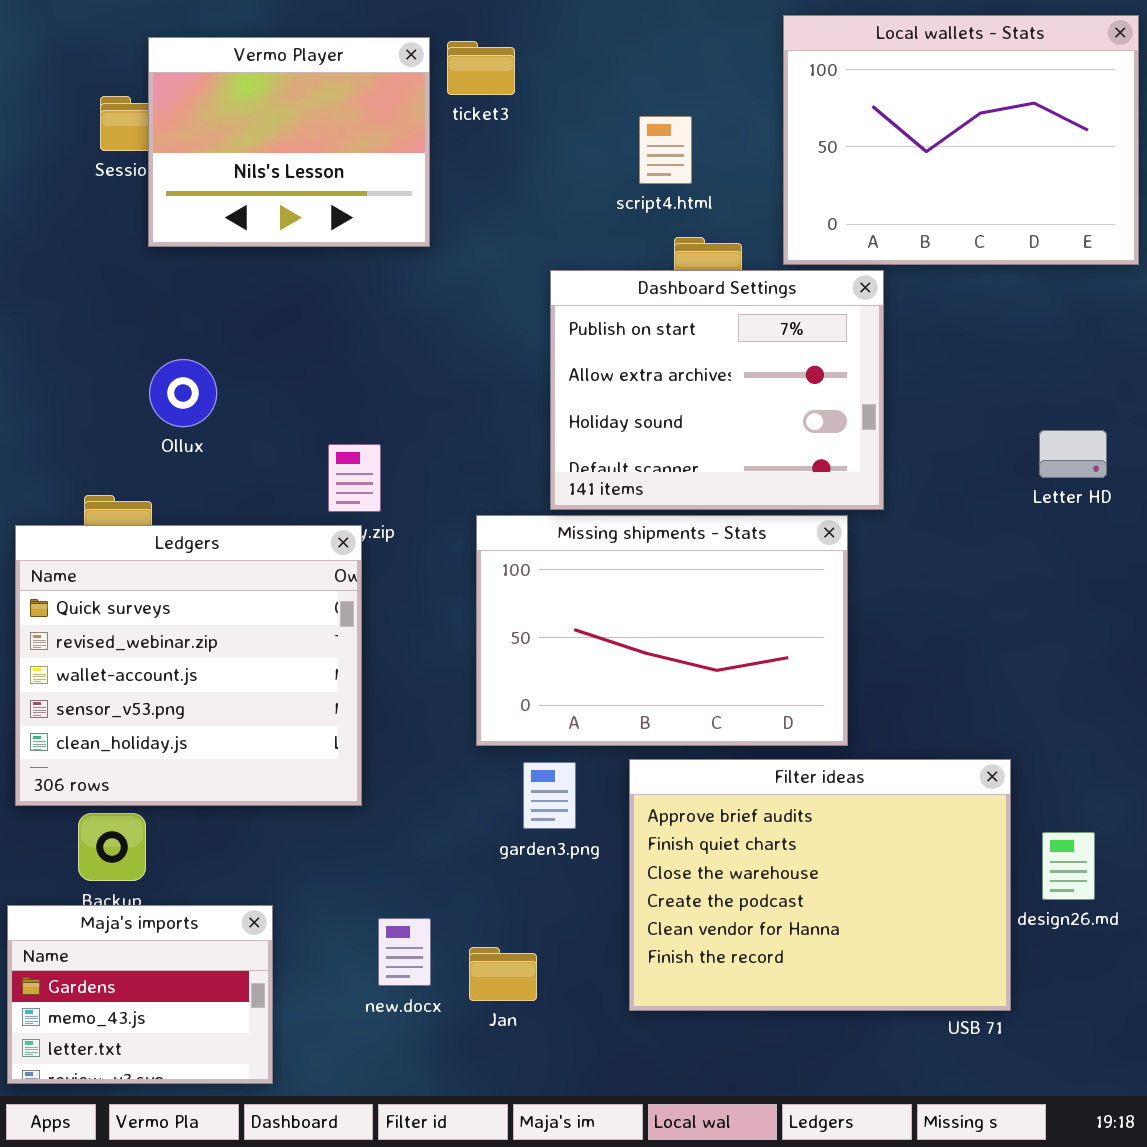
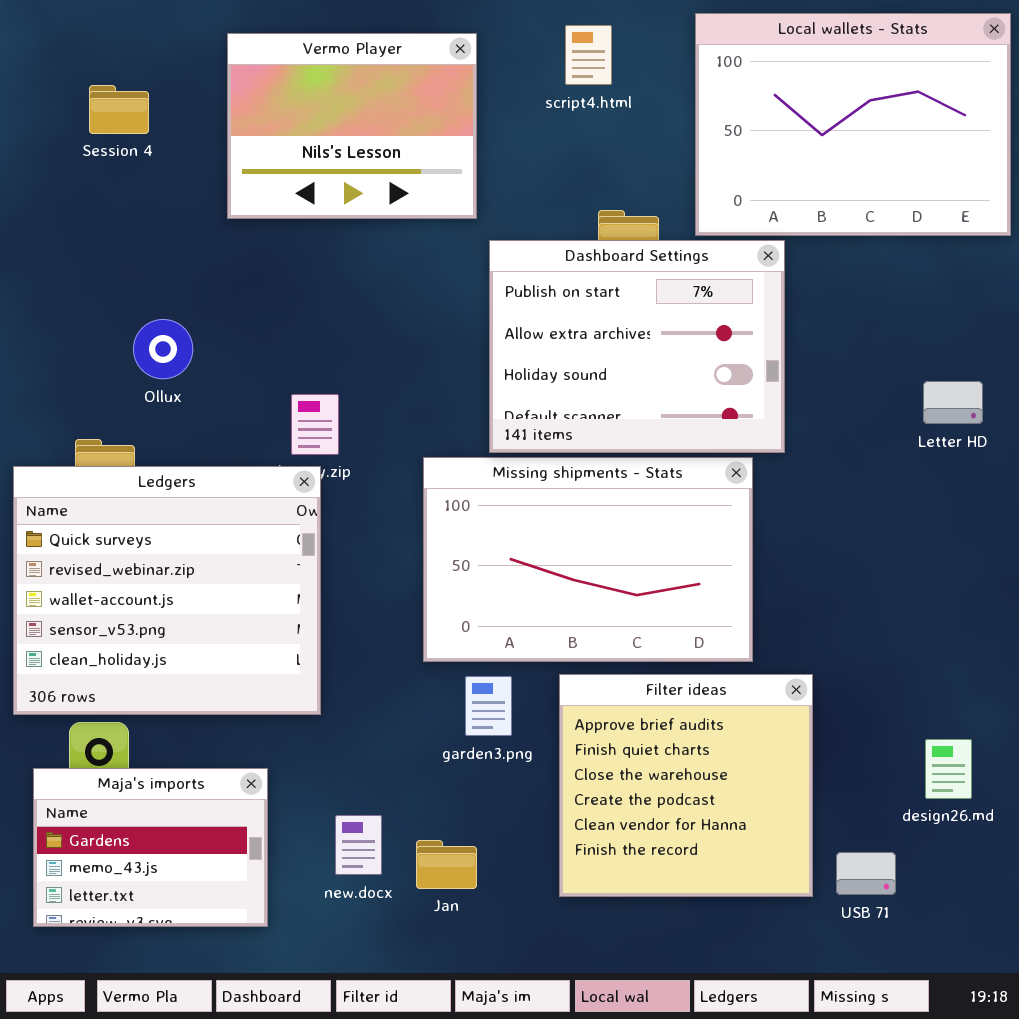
Vermo Player: [148,37,430,247] -> [227,33,477,219], moved
script4.html: [639,116,692,184] -> [565,25,612,85], moved
Filter ideas: [629,759,1011,1011] -> [559,674,813,897], resized
Maja's imports: [7,905,273,1084] -> [33,768,268,927], moved

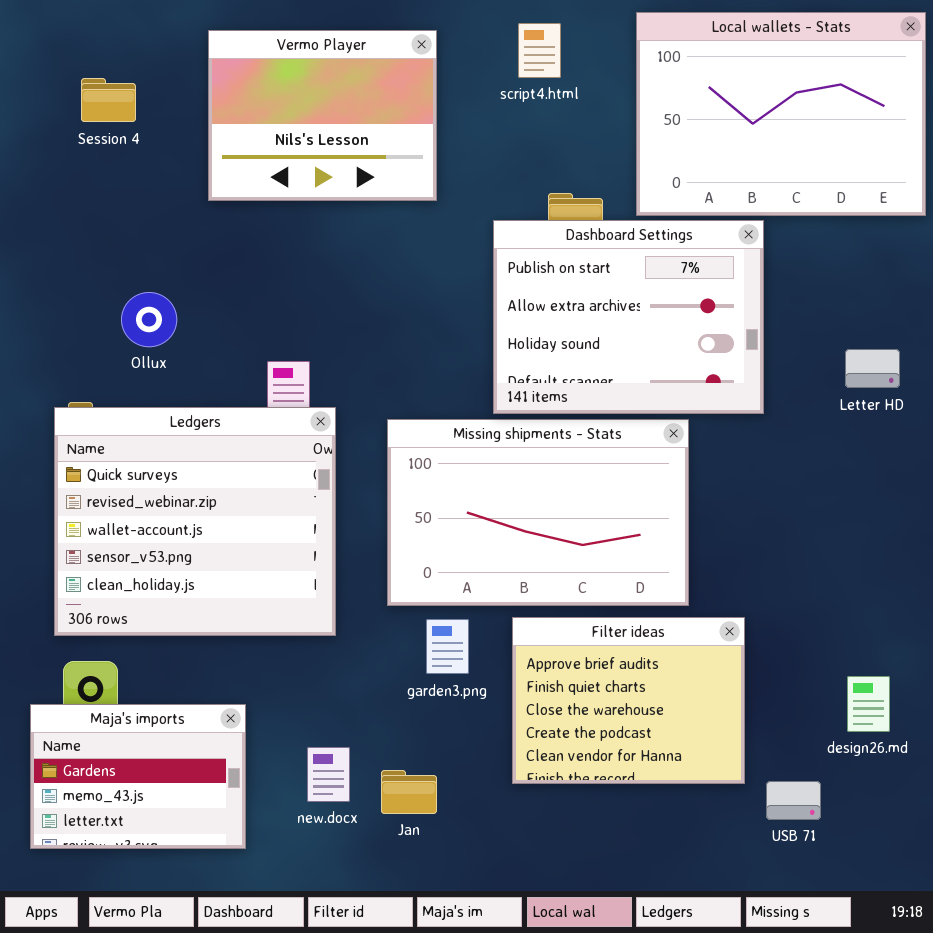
Dashboard Settings: [489,240,785,453] -> [493,220,764,414], moved
Ledgers: [13,466,321,715] -> [54,407,336,636], moved
Filter ideas: [559,674,813,897] -> [512,617,745,784], resized

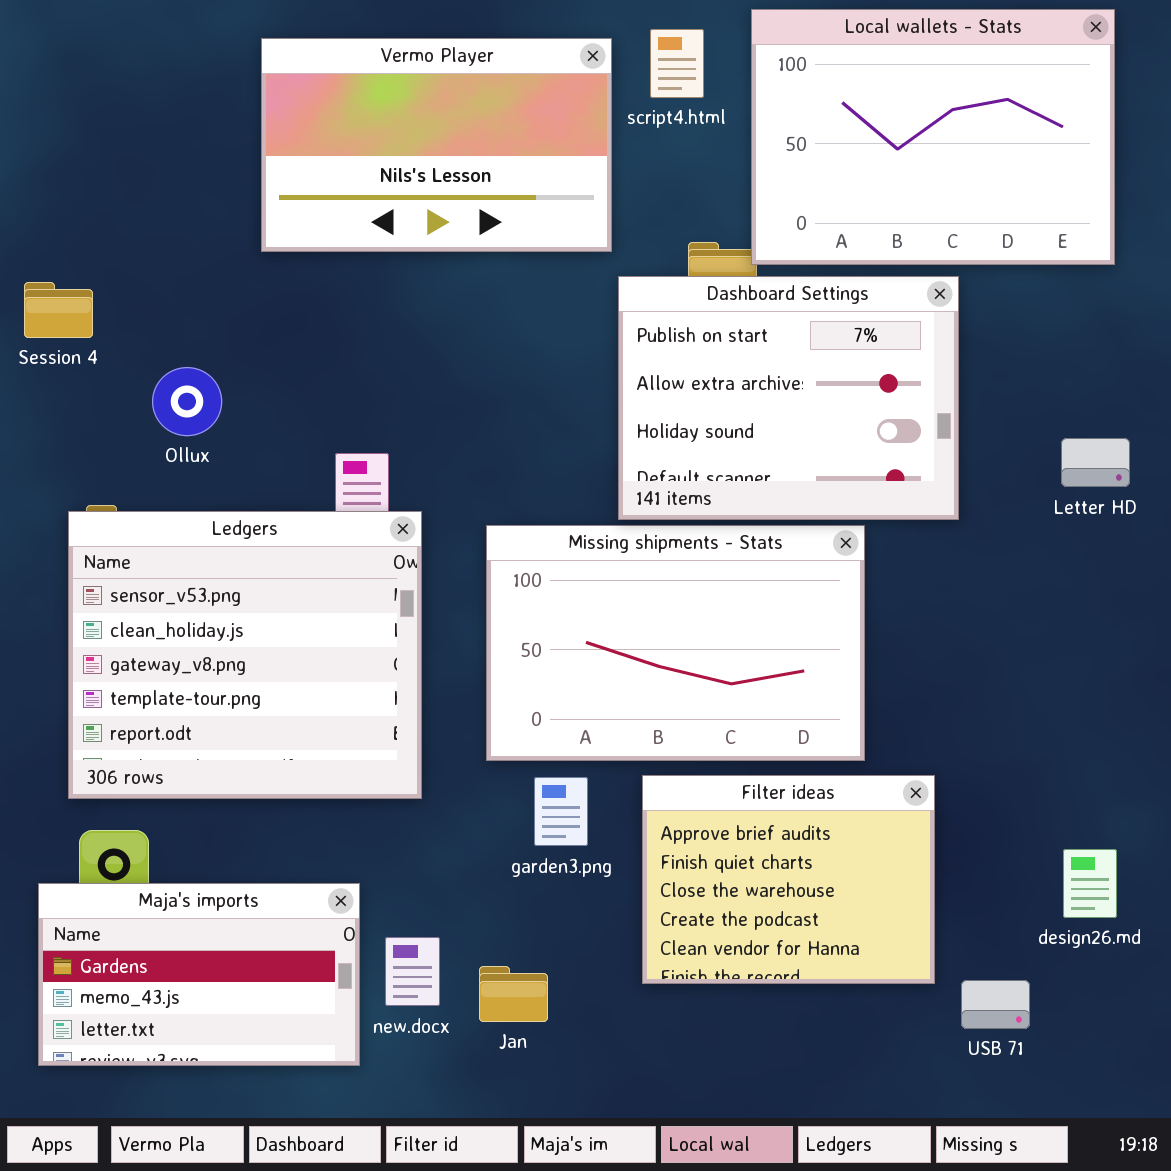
Local wallets - Stats: [636,12,926,216] -> [751,9,1115,265], moved
Vermo Player: [208,30,437,201] -> [261,38,612,252], resized
Session 4: [81,78,136,122] -> [24,282,93,338], moved
Ledgers: [54,407,336,636] -> [68,511,422,799], scrolled down 3 rows
Maja's imports: [30,704,246,849] -> [38,883,360,1066], resized

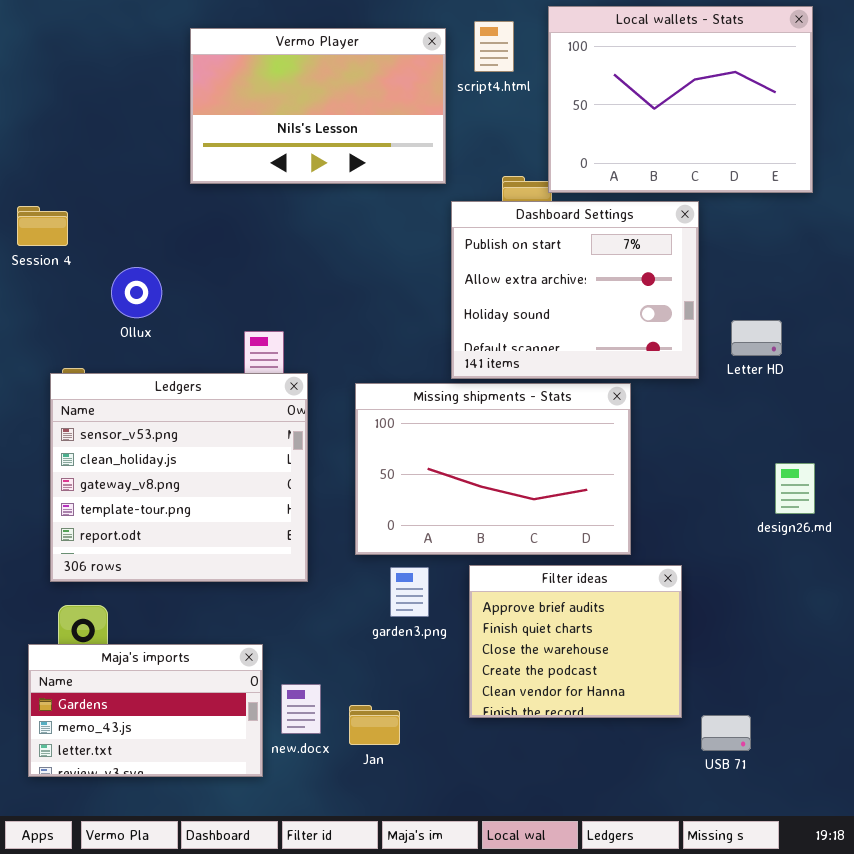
Letter HD: [1061,438,1130,487] -> [731,320,782,356], moved
design26.md: [1063,849,1117,918] -> [775,463,815,514], moved

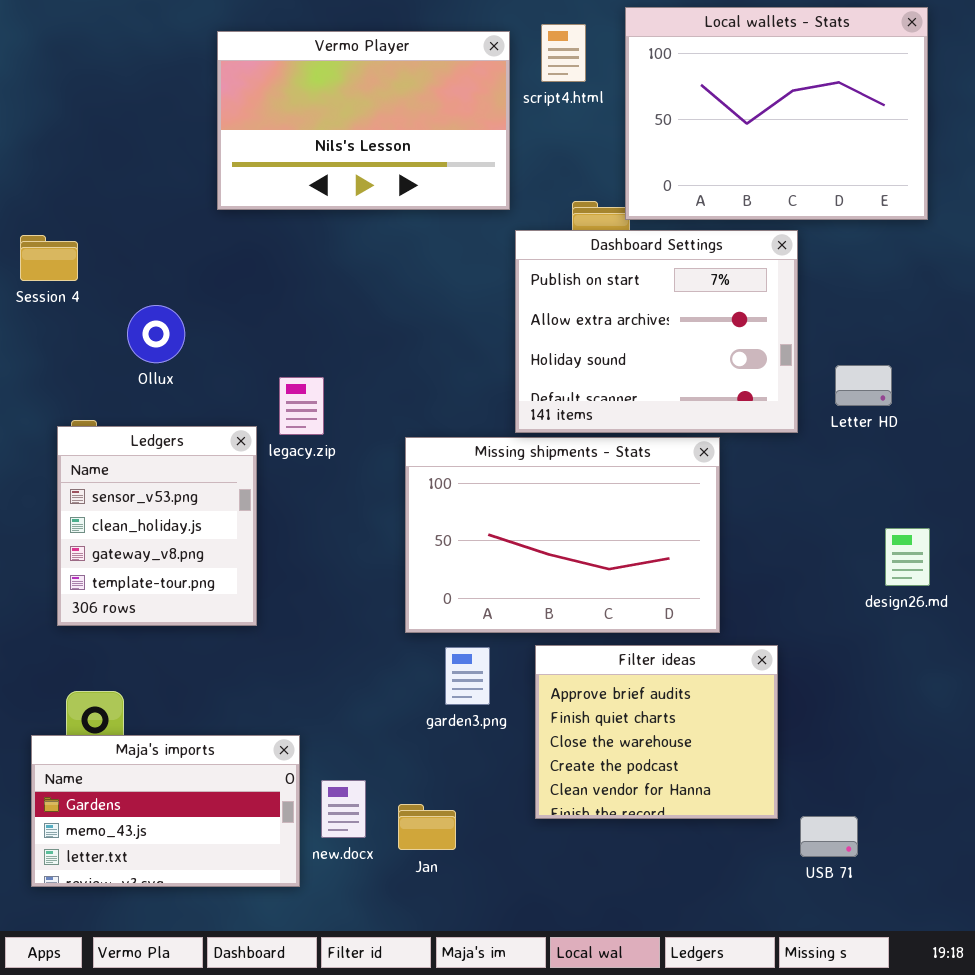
Ledgers: [50,373,308,582] -> [57,426,257,626], resized

